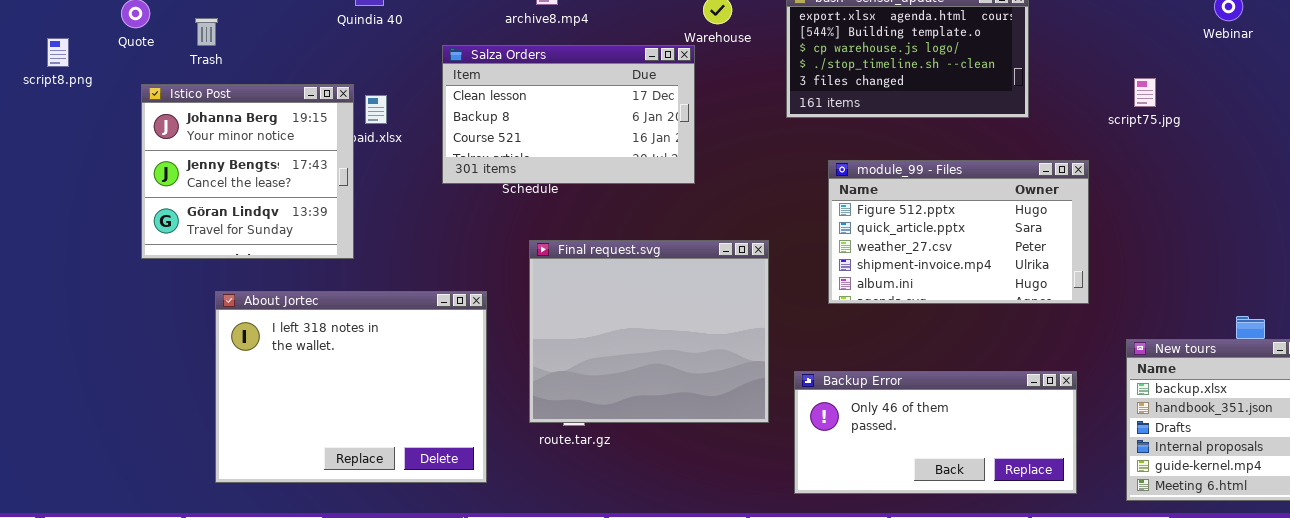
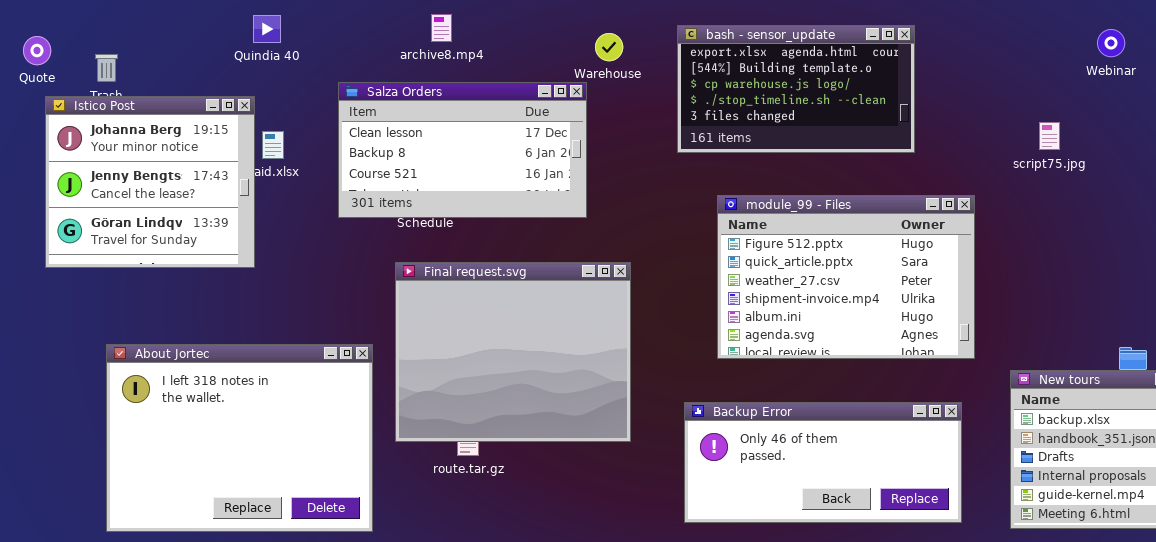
script75.jpg: [1134,78,1156,107] -> [1039,122,1060,150], moved
Istico Post: [141,84,354,259] -> [45,96,255,268], moved
module_99 - Files: [828,160,1089,304] -> [717,195,975,359], resized
Final request.svg: [529,240,769,423] -> [395,262,631,442], moved
About Jortec: [215,291,487,483] -> [106,344,373,532], moved

